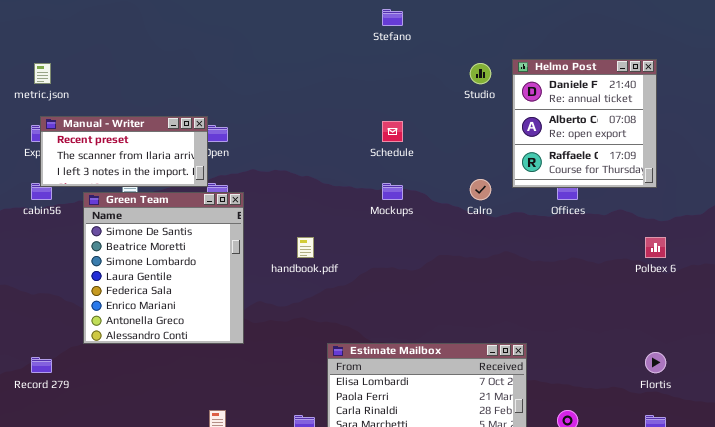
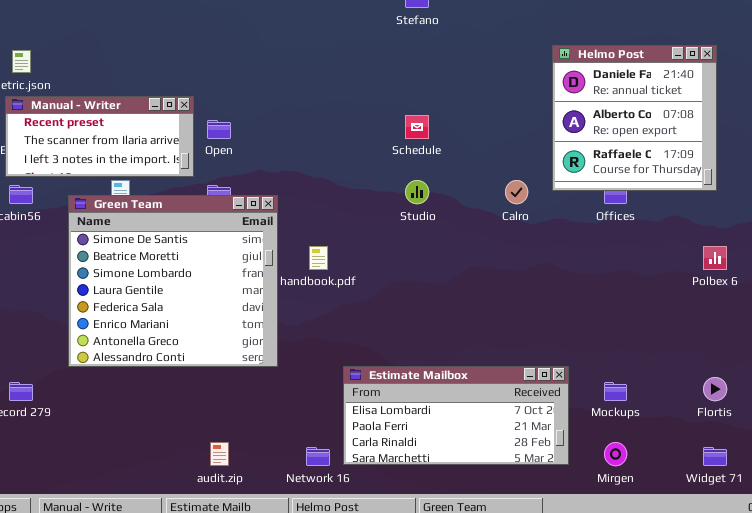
Studio: [470,63,491,84] -> [405,180,429,204], moved
Manual - Writer: [40,116,208,187] -> [5,96,194,177], moved
Mockups: [382,183,403,200] -> [604,382,627,401], moved
Green Team: [83,192,244,344] -> [68,195,278,367], resized

